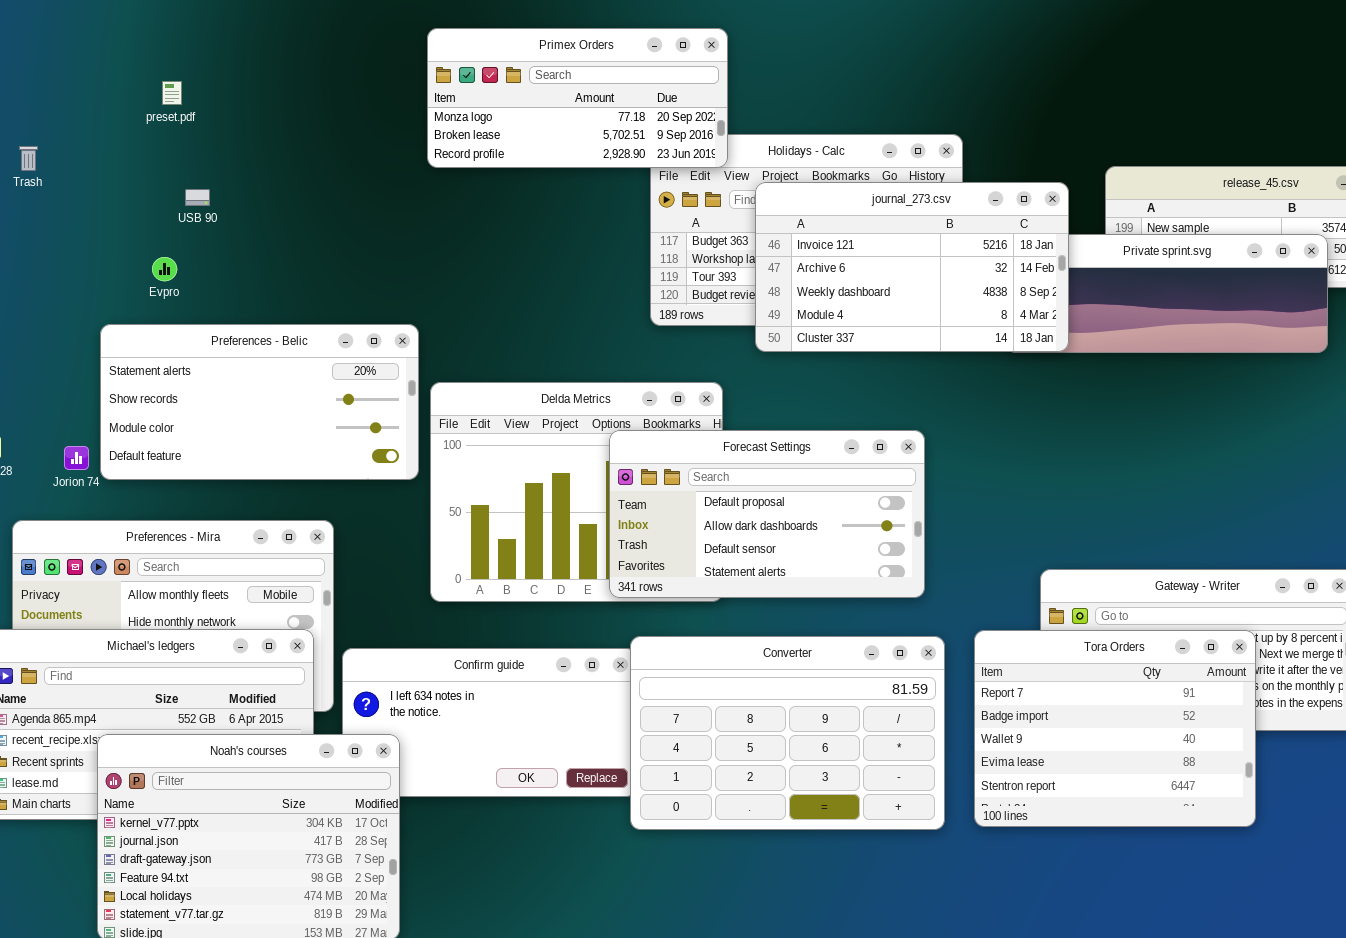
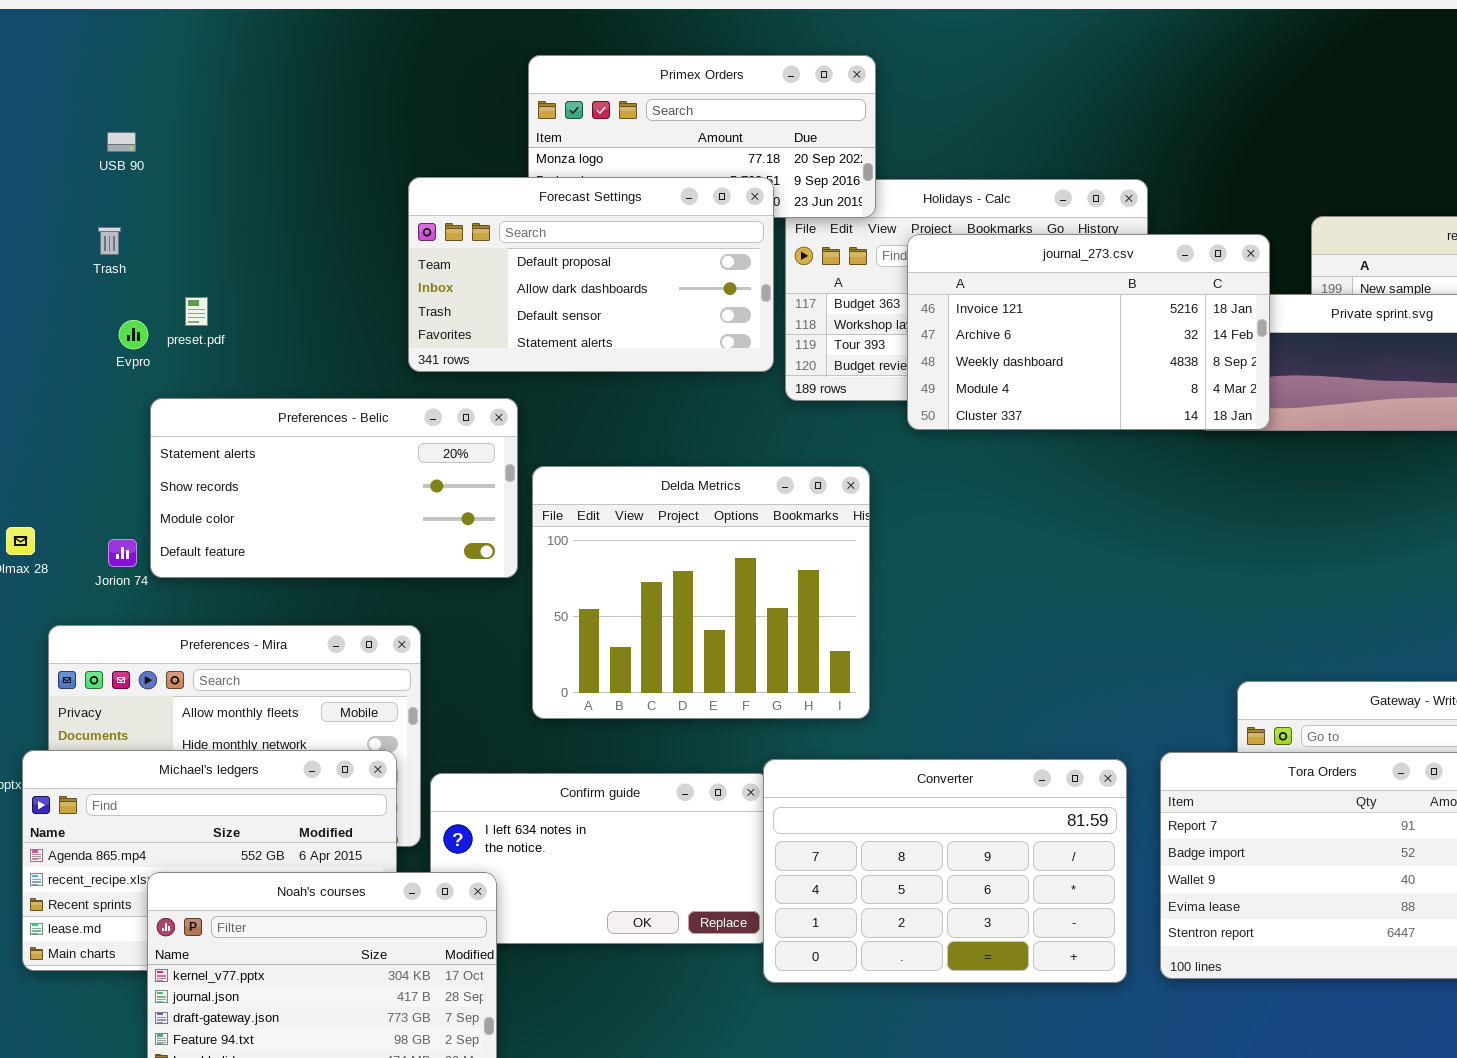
preset.pdf: [162,81,182,105] -> [185,297,208,326], moved
Trash: [19,146,38,171] -> [98,227,121,255], moved
USB 90: [185,189,210,206] -> [107,132,136,152], moved
Evpro: [152,257,177,281] -> [119,320,148,349], moved
Forecast Settings: [609,430,925,598] -> [408,177,774,372], moved

